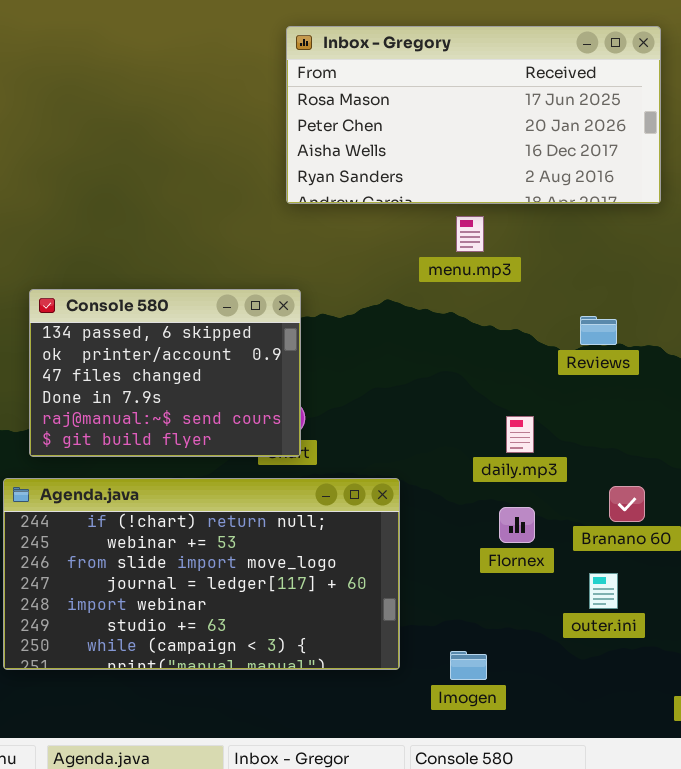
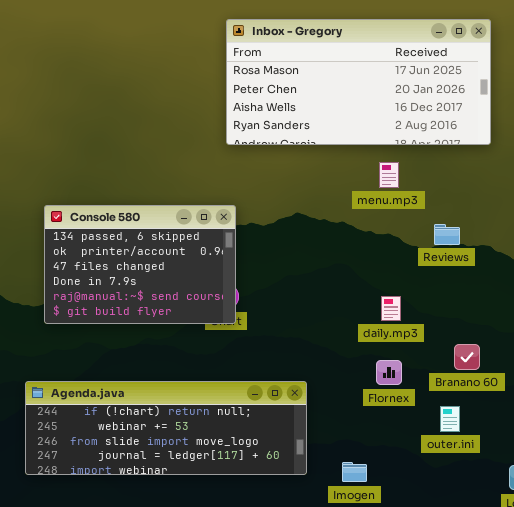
menu.mp3: [456,216,484,252] -> [379,162,399,188], moved
Agenda.java: [3,478,400,670] -> [25,381,307,475], resized

